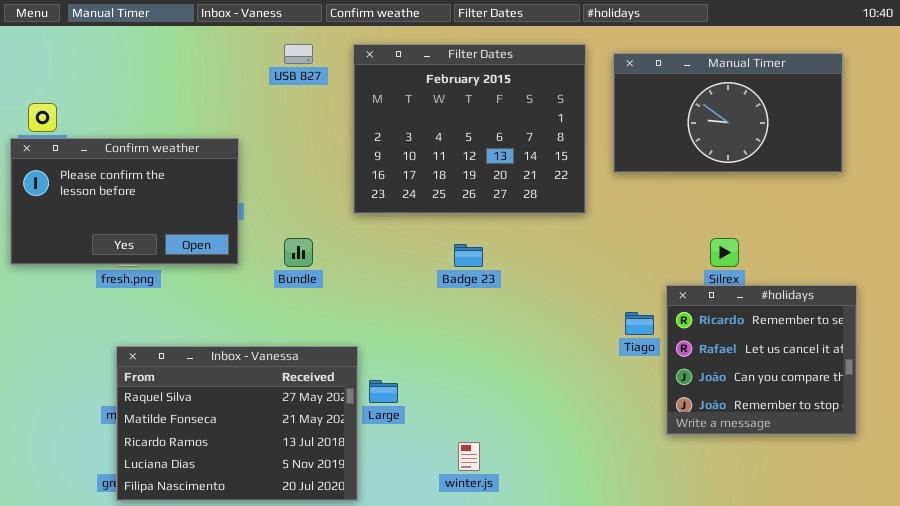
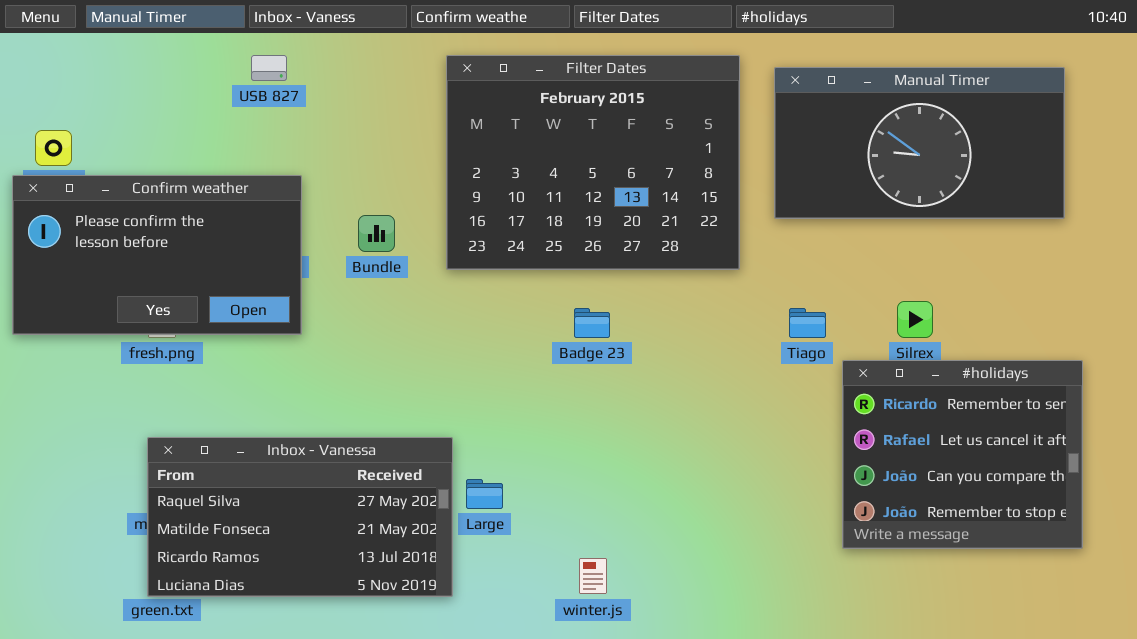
USB 827: [284,44,313,64] -> [251,55,287,81], moved
Bundle: [284,238,313,267] -> [358,215,395,252], moved
Tiago: [625,312,654,335] -> [789,308,826,338], moved
Inbox - Vanessa: [116,346,358,501] -> [147,437,453,597], resized

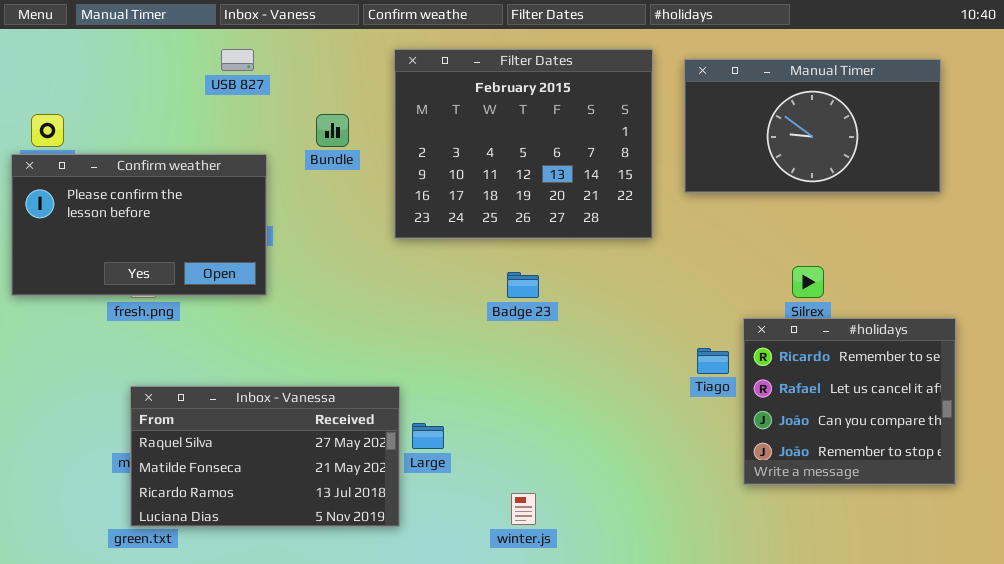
Bundle: [358,215,395,252] -> [316,114,349,147], moved
Tiago: [789,308,826,338] -> [697,348,729,374], moved

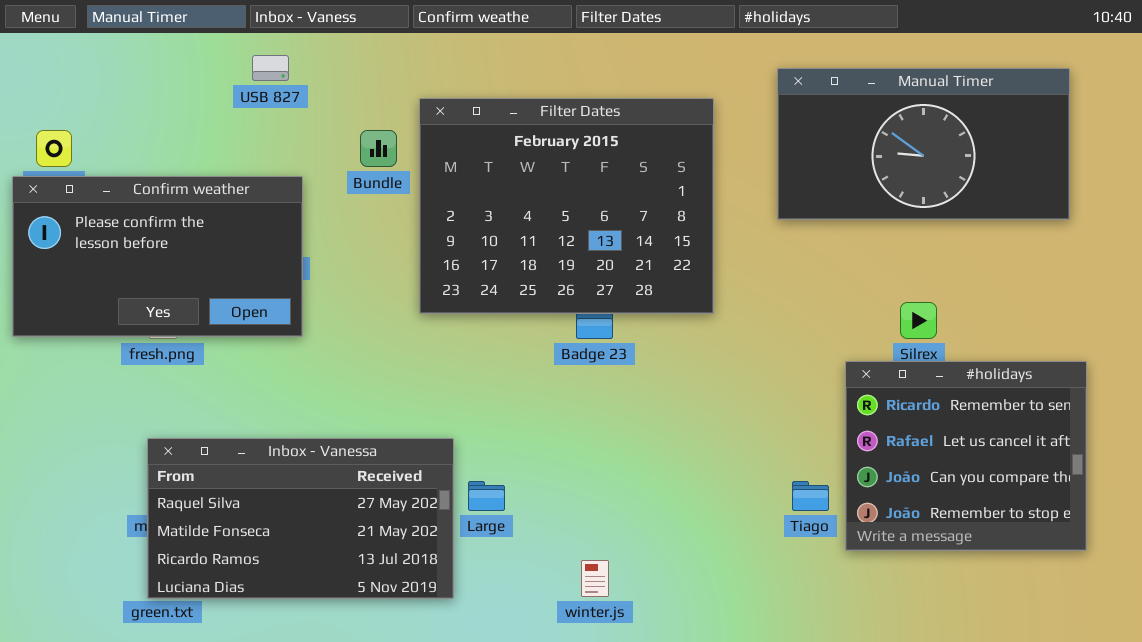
Filter Dates: [394,49,653,239] -> [419,98,714,314], moved
Tiago: [697,348,729,374] -> [792,481,829,511], moved

